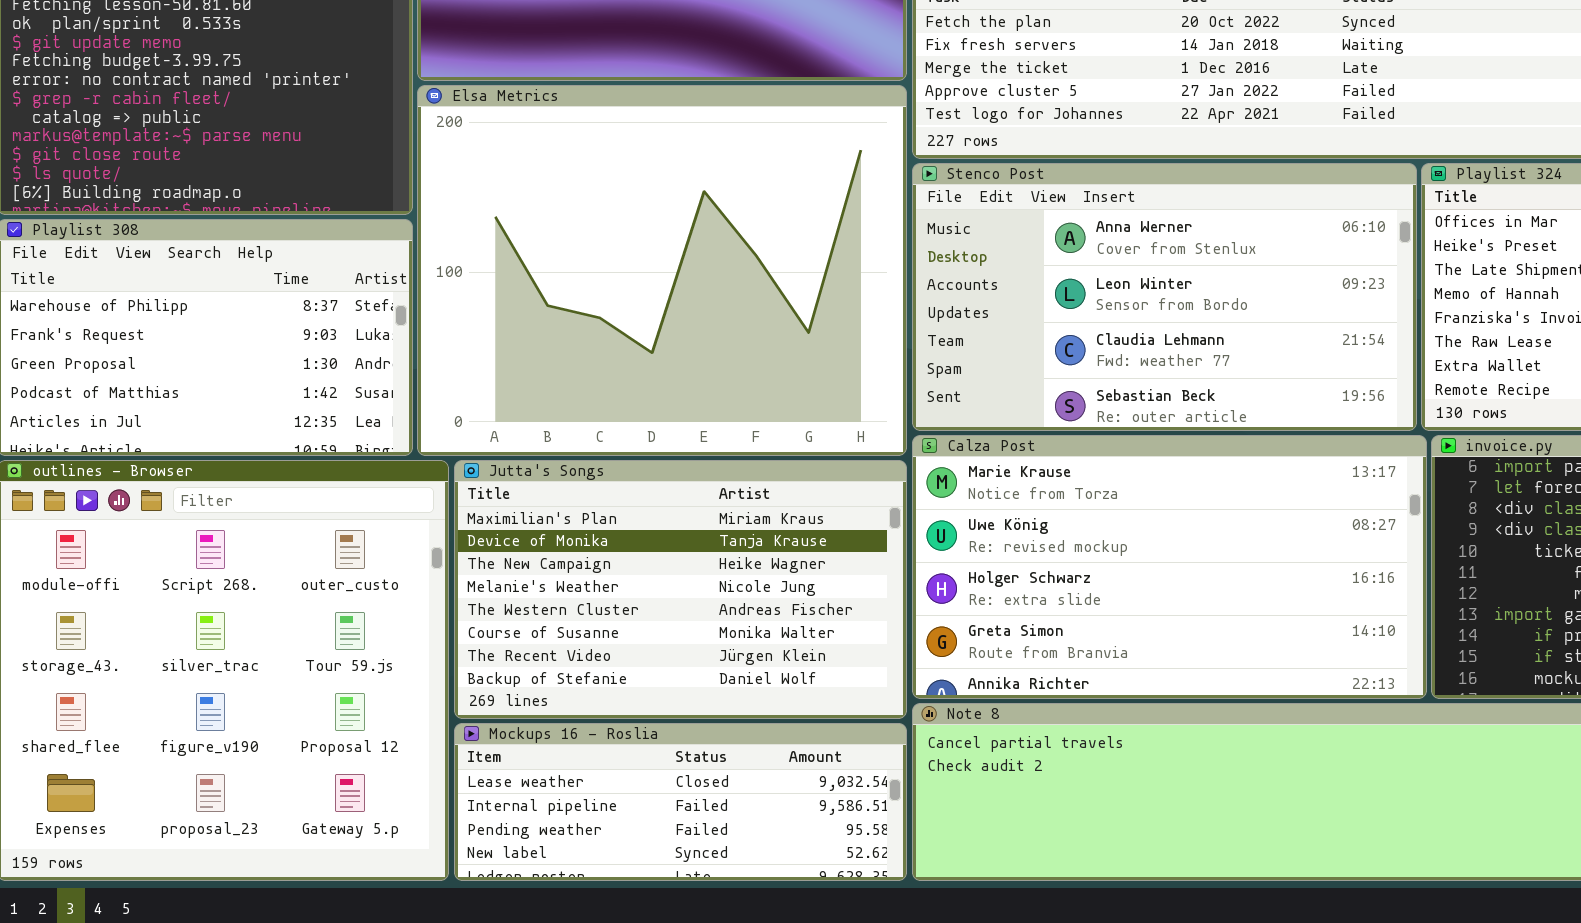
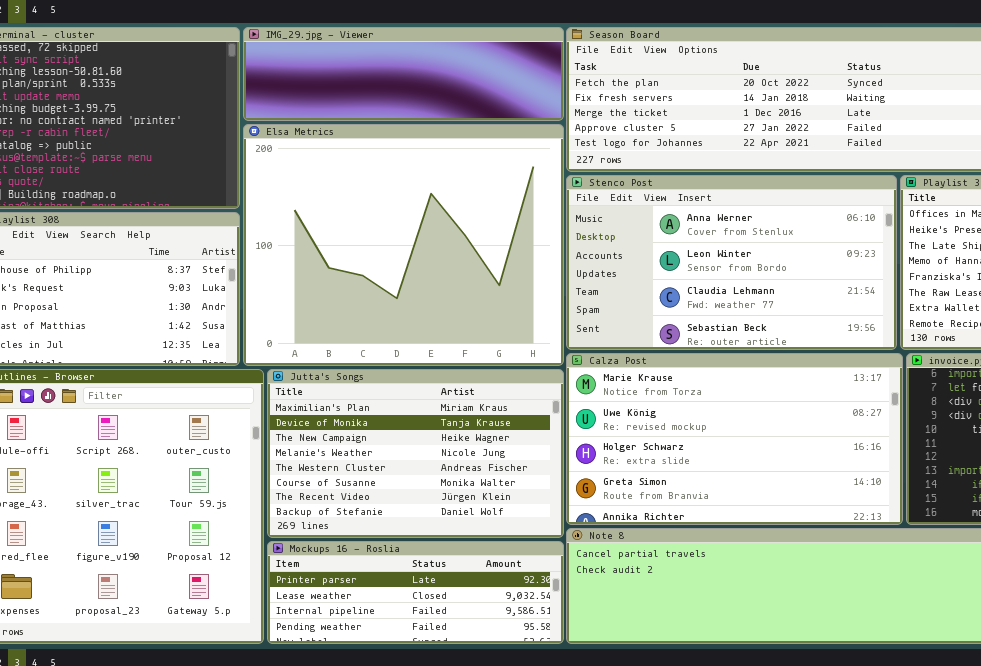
Mockups 16 - Roslia: [454,723,907,881] -> [267,541,564,644], scrolled up 1 row

